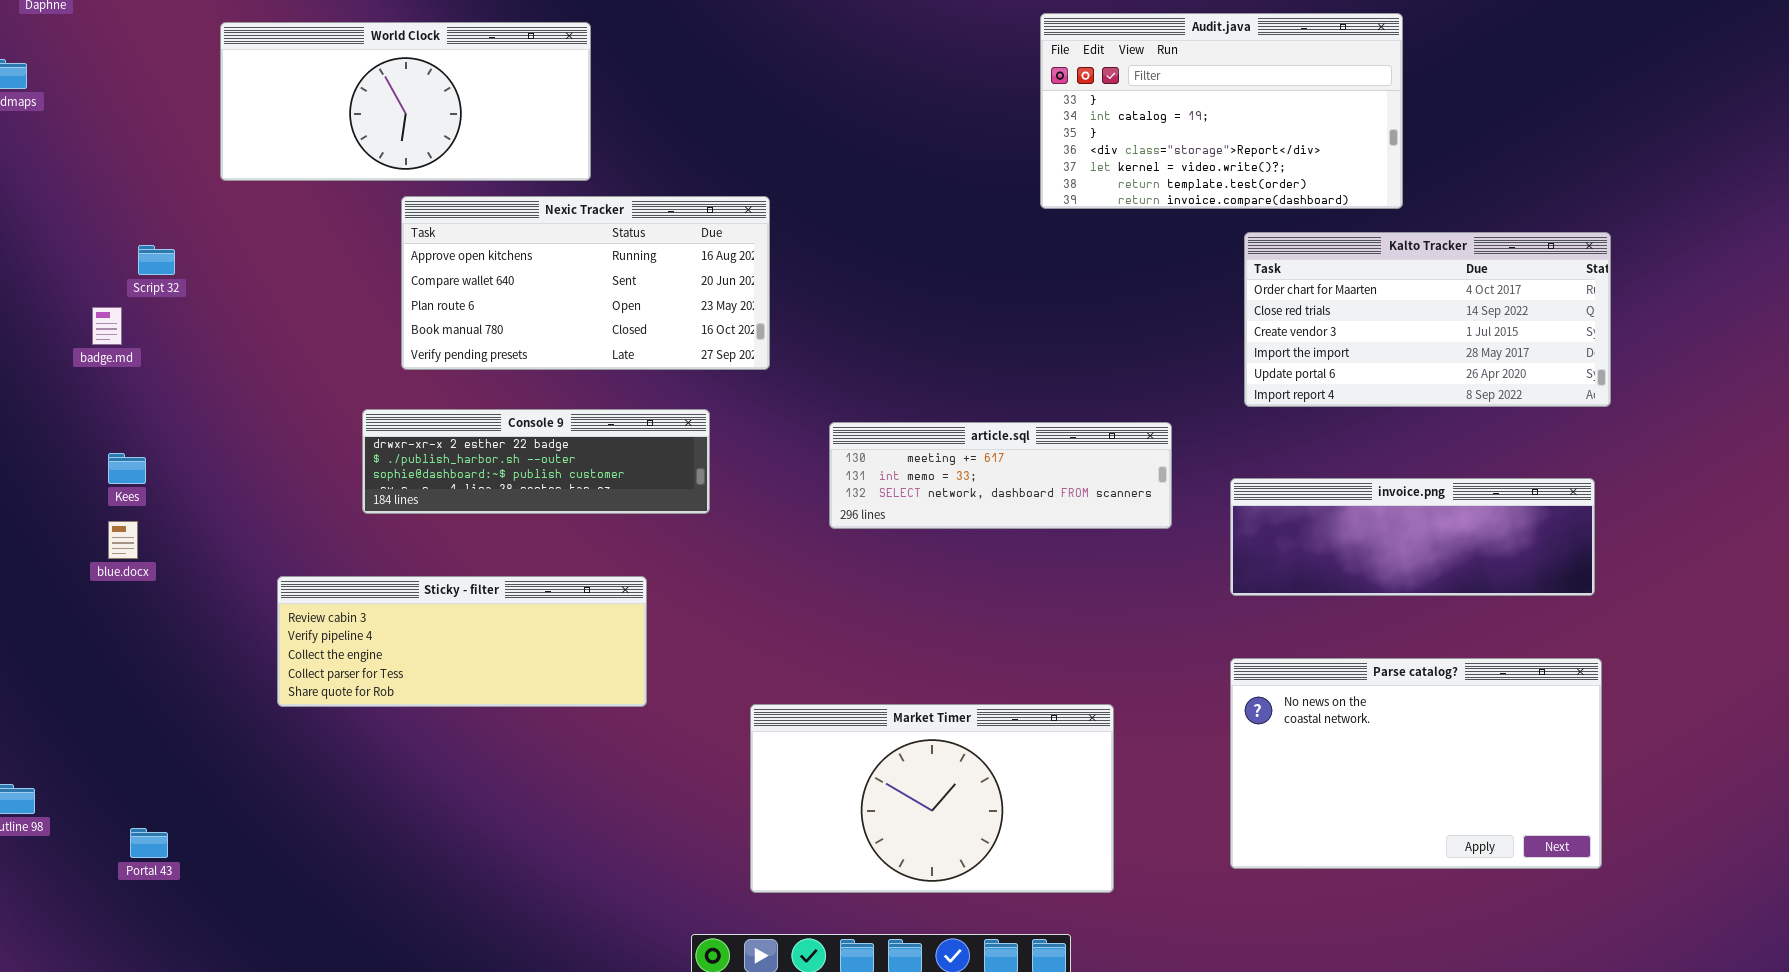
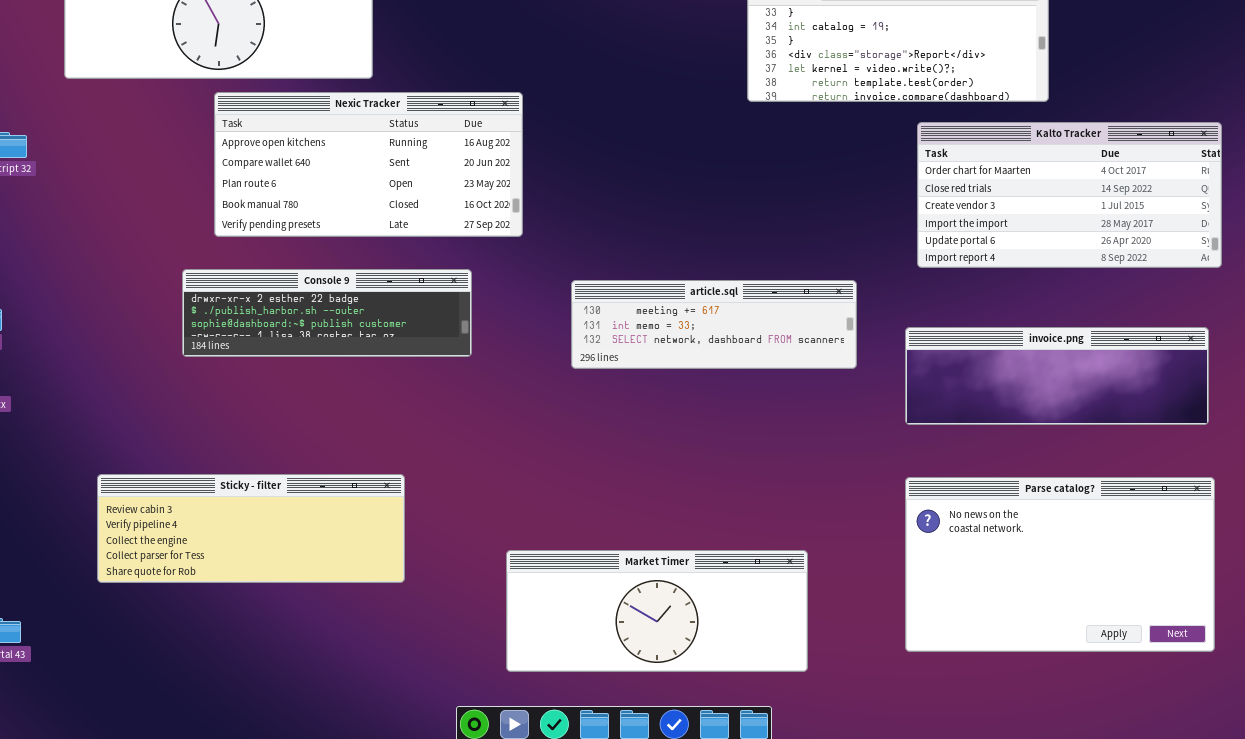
Sticky - filter: [277,576,647,707] -> [97,474,405,583], moved
Market Timer: [750,704,1114,893] -> [506,550,808,672], resized

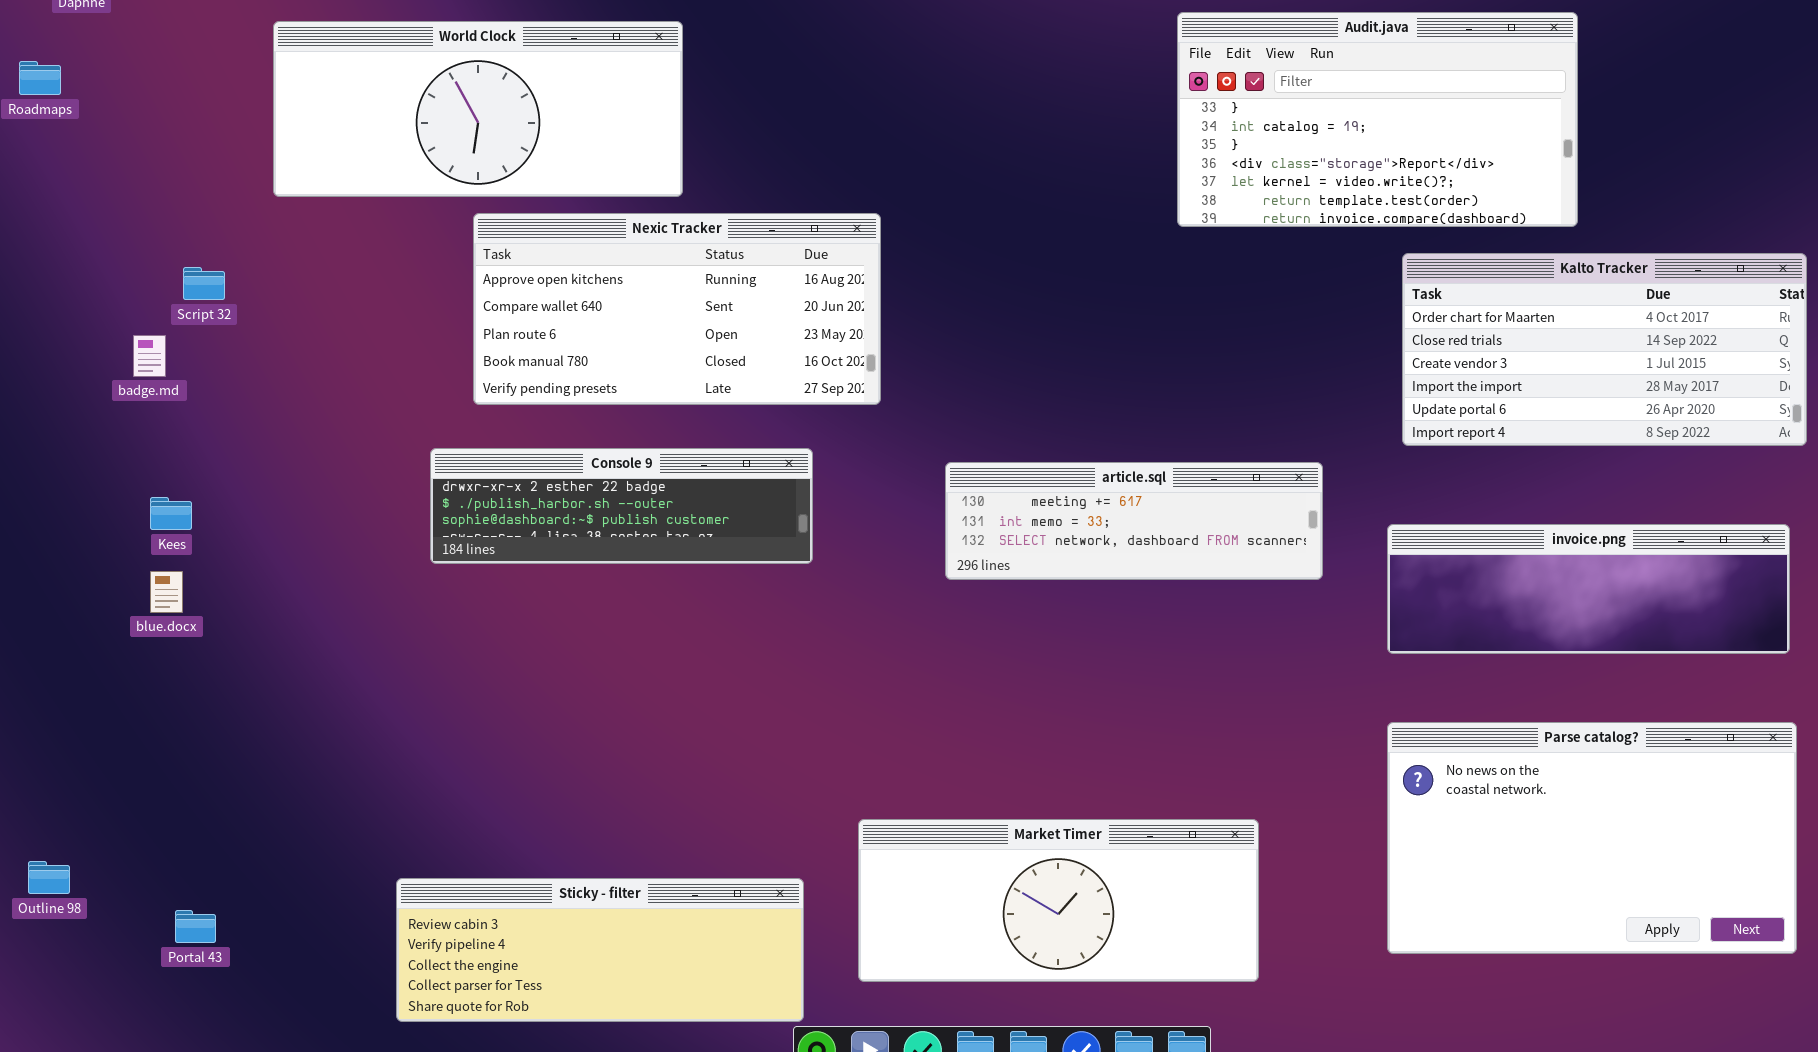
Sticky - filter: [97,474,405,583] -> [396,878,804,1022], moved

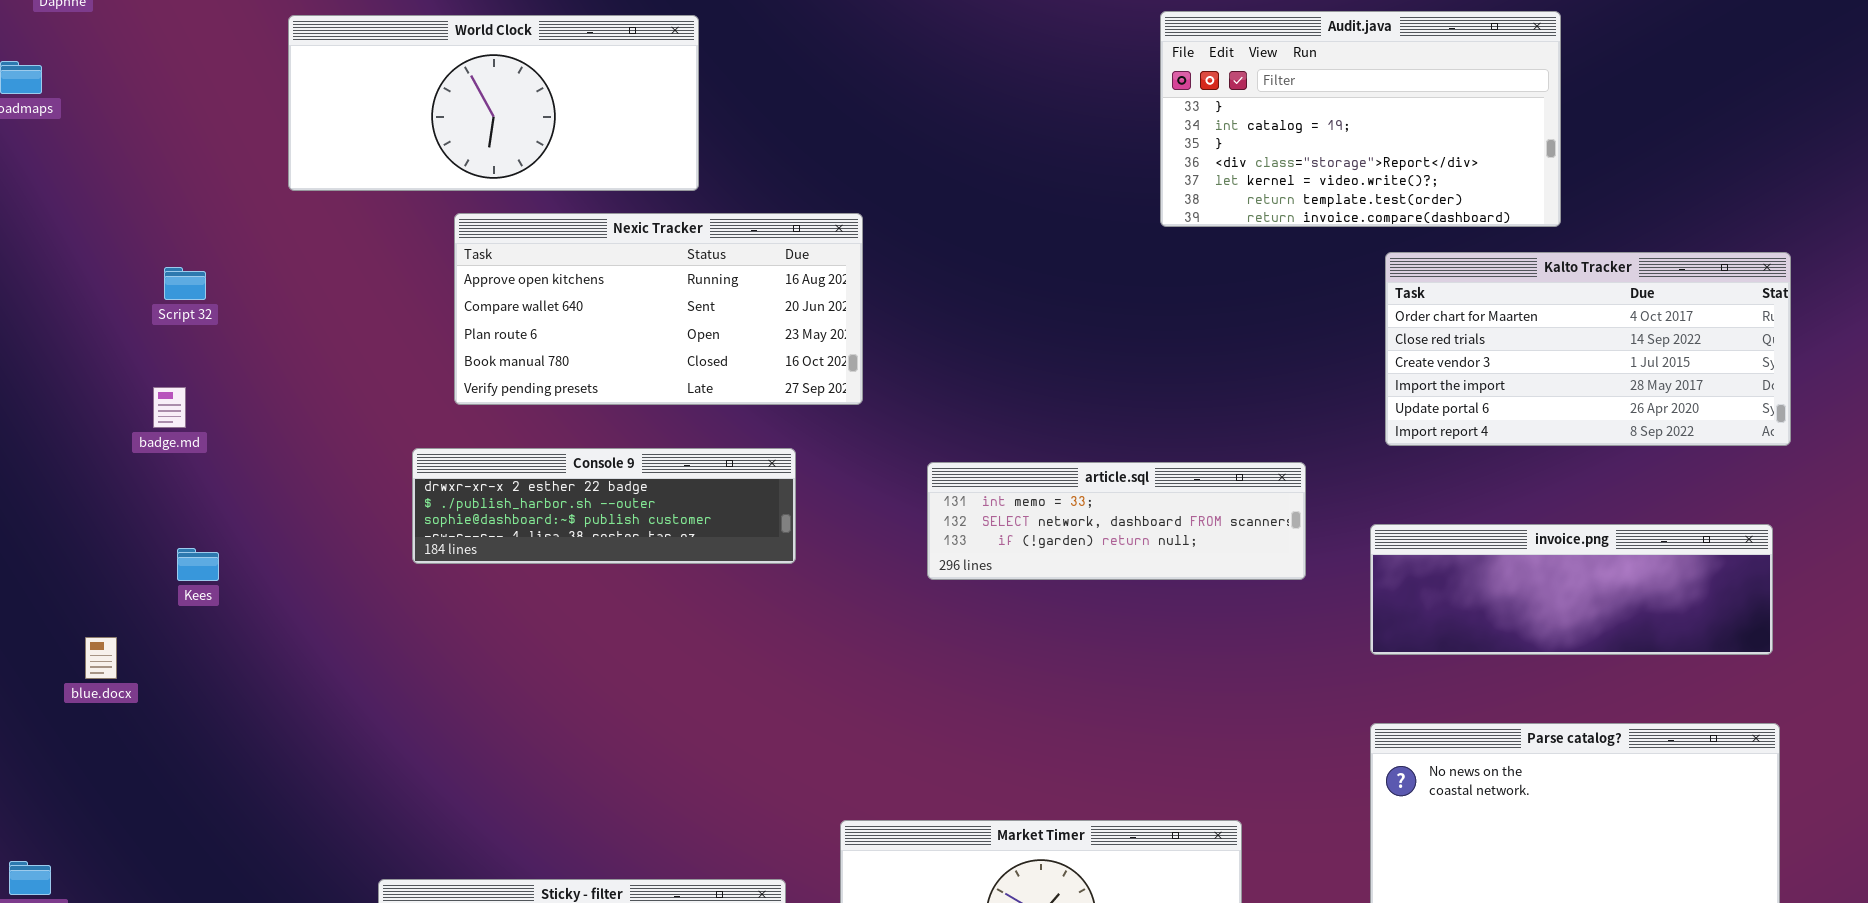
World Clock: [273,21,683,197] -> [288,15,699,191], moved
badge.md: [133,335,166,377] -> [153,387,186,428], moved
article.sql: [945,462,1323,580] -> [927,462,1306,580], scrolled down 1 row
Kees: [150,497,192,530] -> [177,548,219,581], moved
blue.docx: [150,571,183,613] -> [85,637,117,679], moved

